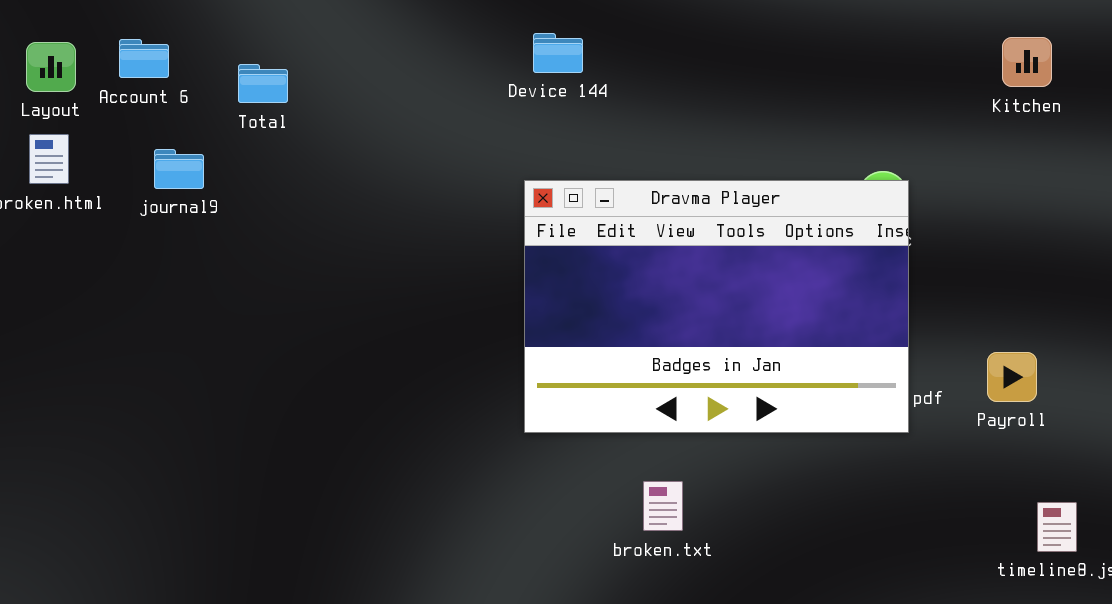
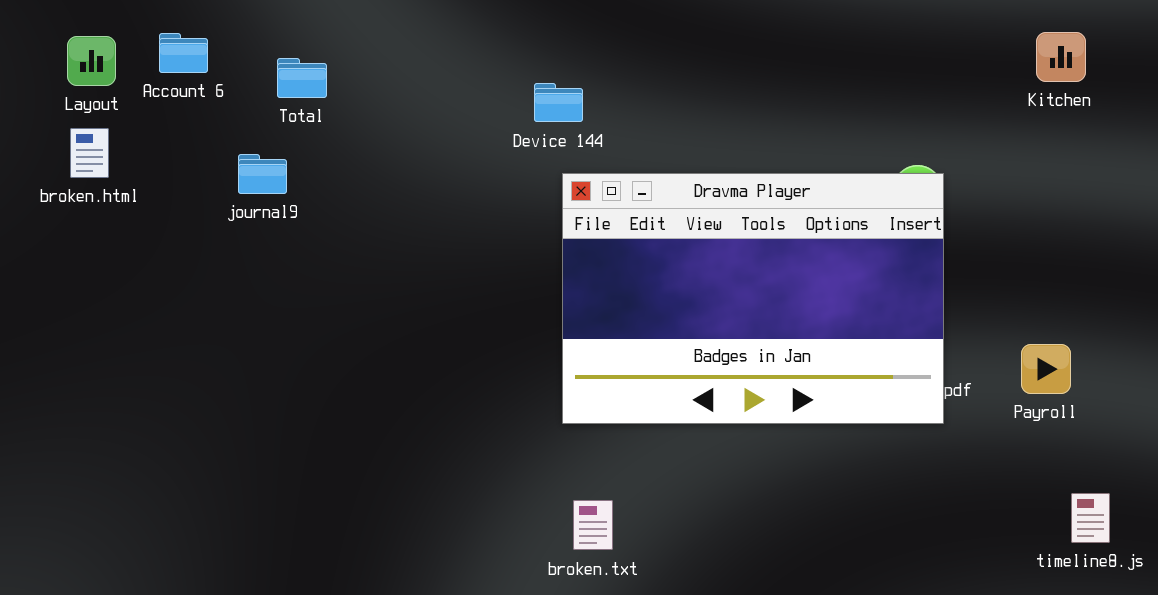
Device 144: [533,33,583,73] -> [534,83,583,122], moved
journal9: [154,149,204,189] -> [238,154,287,194], moved
broken.txt: [643,481,683,531] -> [573,500,613,550], moved

